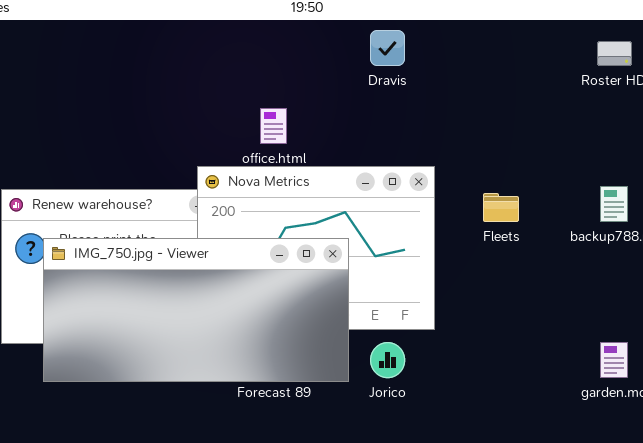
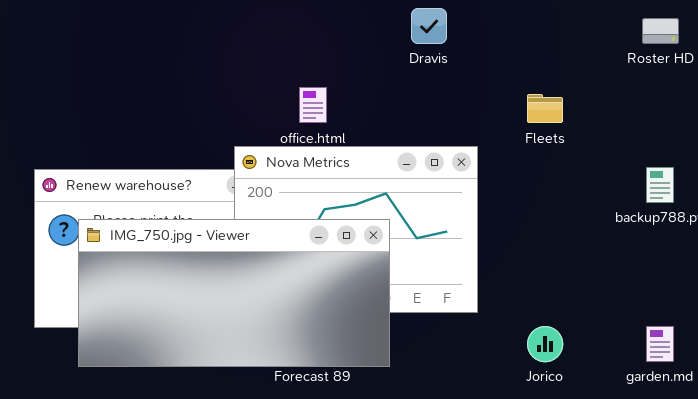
Fleets: [483,193,519,222] -> [527,94,563,123], moved
Jorico: [370,342,405,378] -> [527,326,563,362], moved

